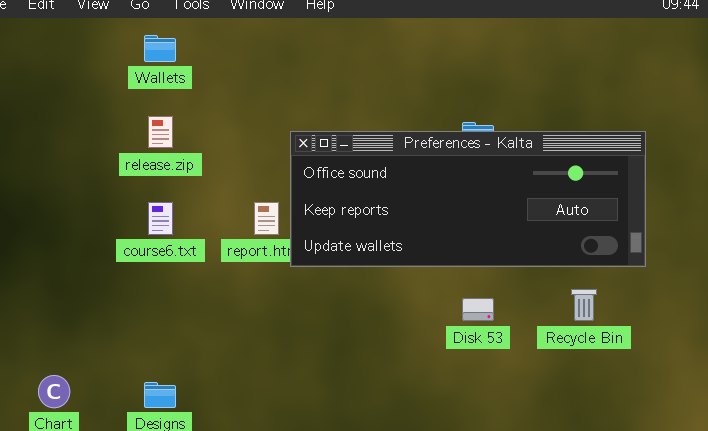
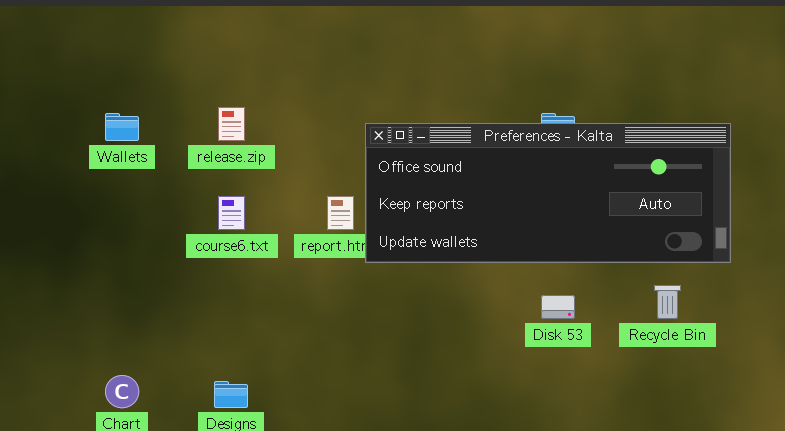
Wallets: [144,35,176,62] -> [105,113,139,141], moved

